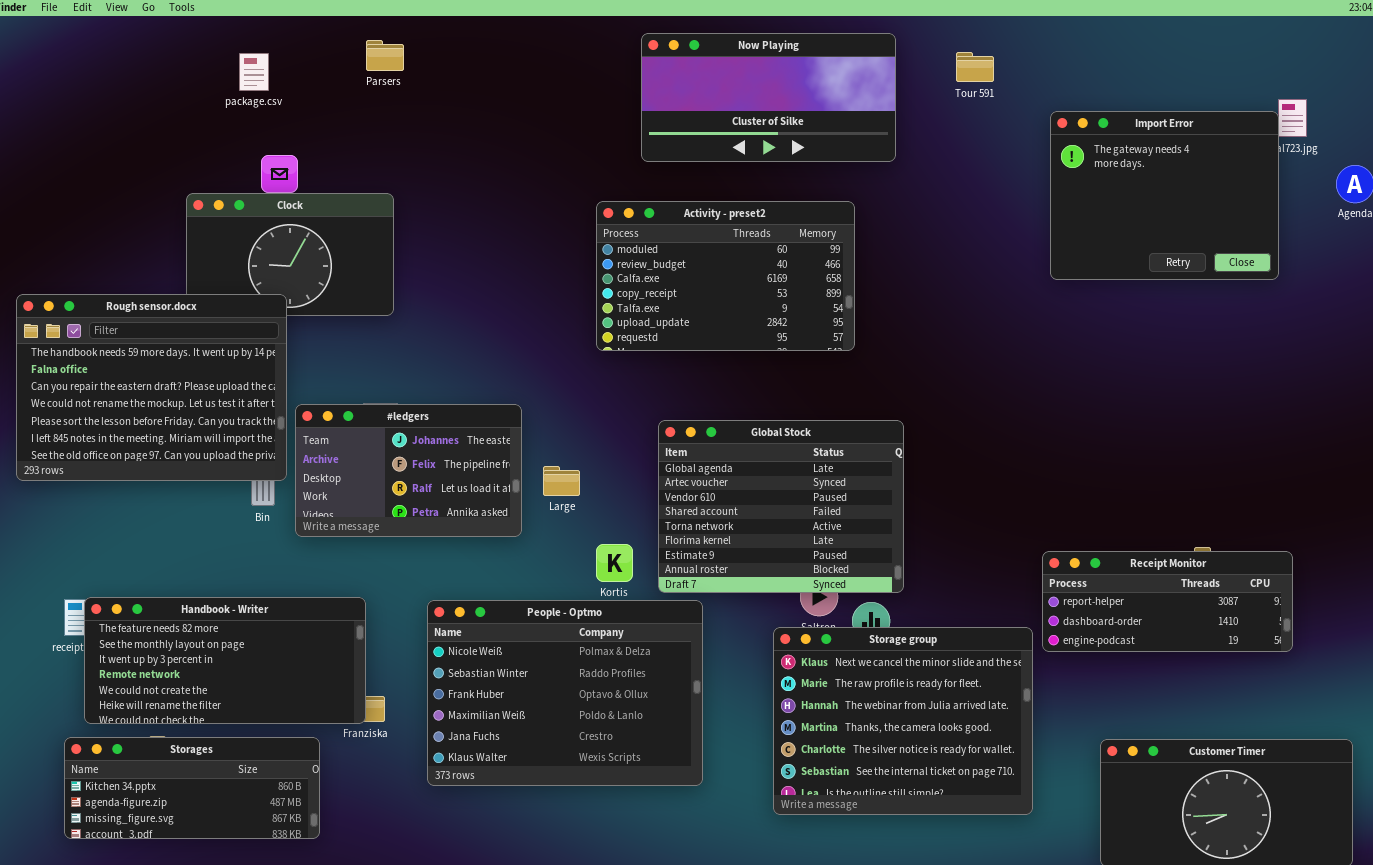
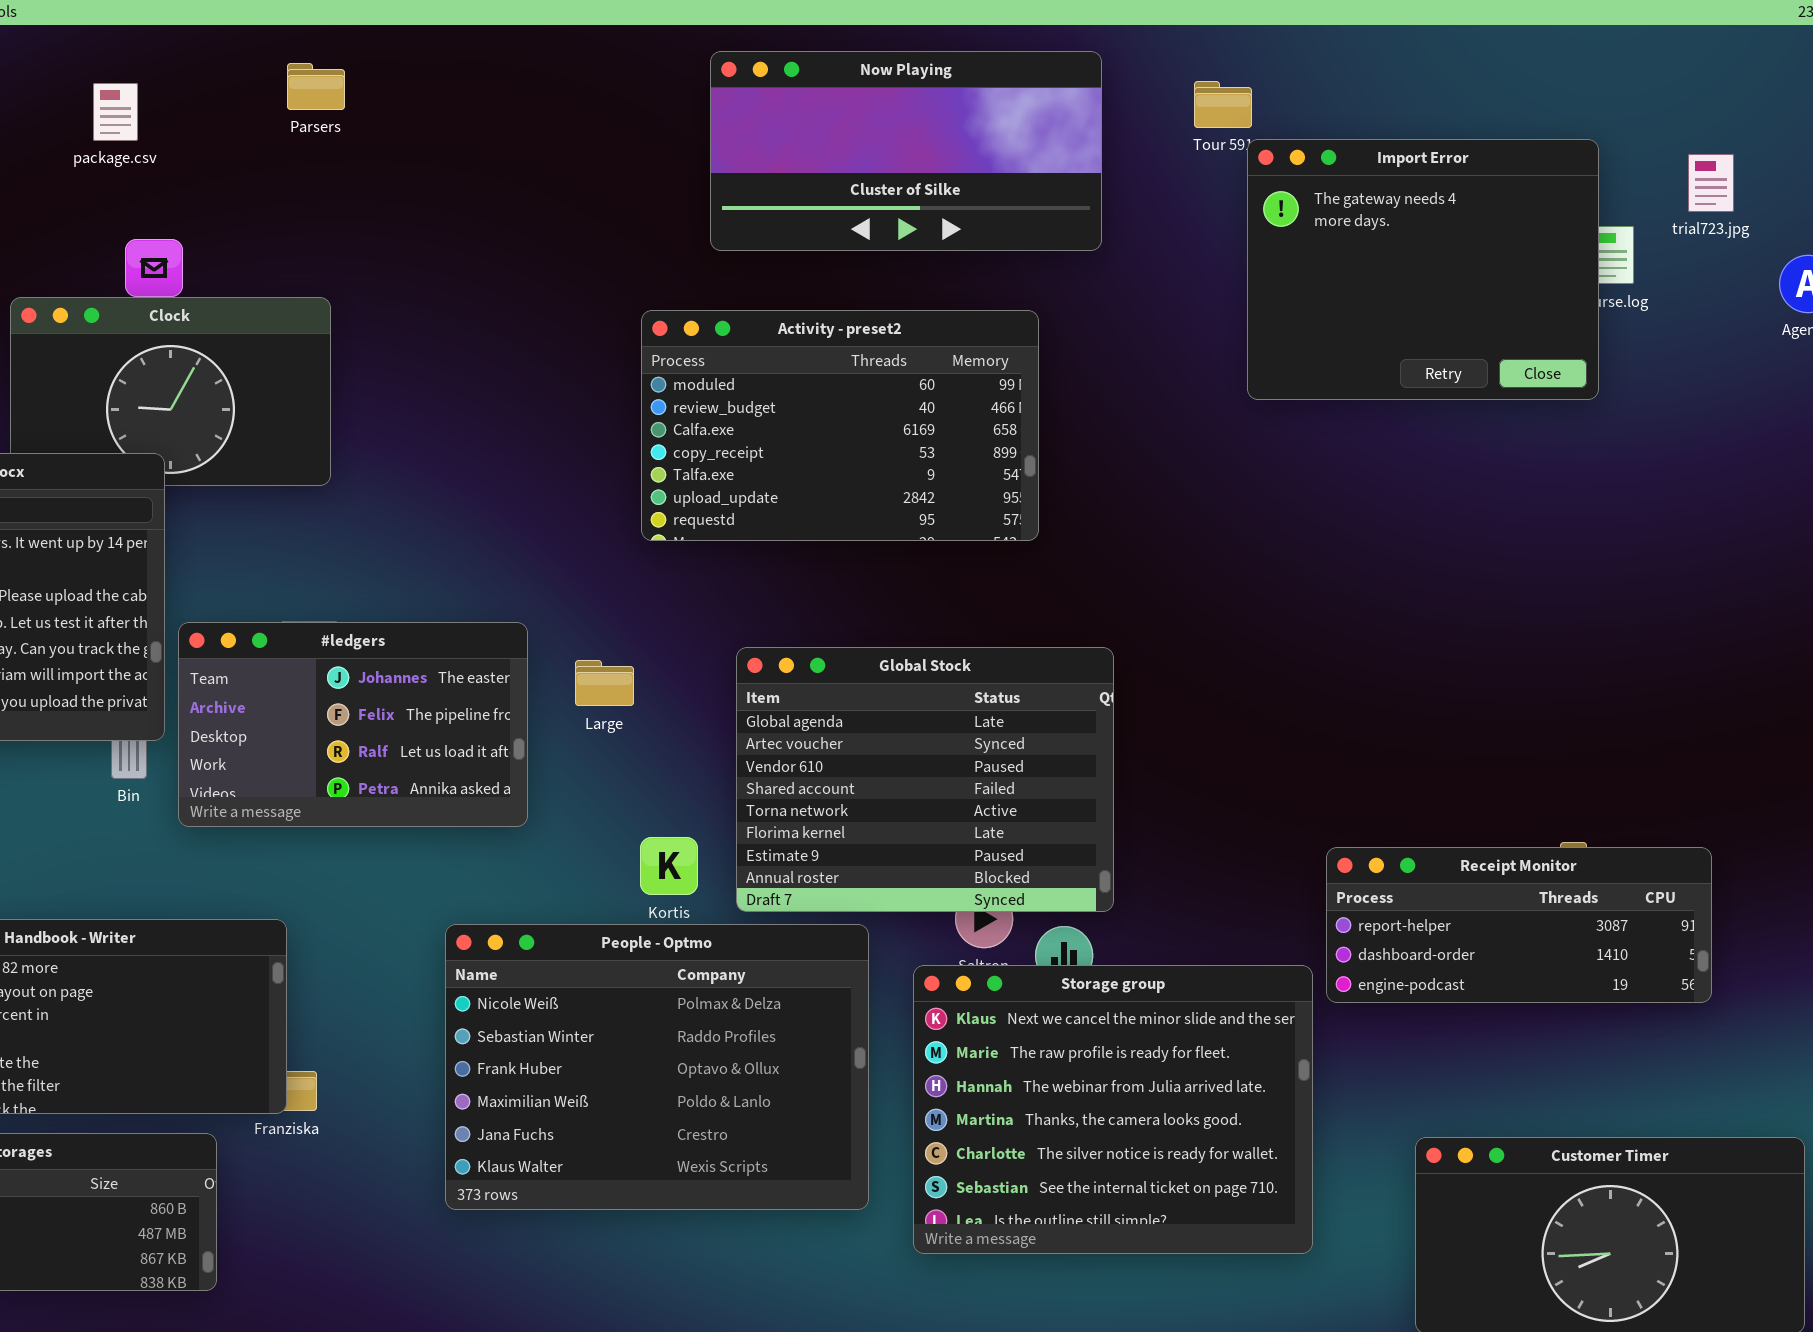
Import Error: [1050,111,1279,280] -> [1247,139,1599,400], moved
Large: [543,466,580,496] -> [575,660,634,706], moved
People - Optmo: [427,600,703,786] -> [445,924,869,1210], moved

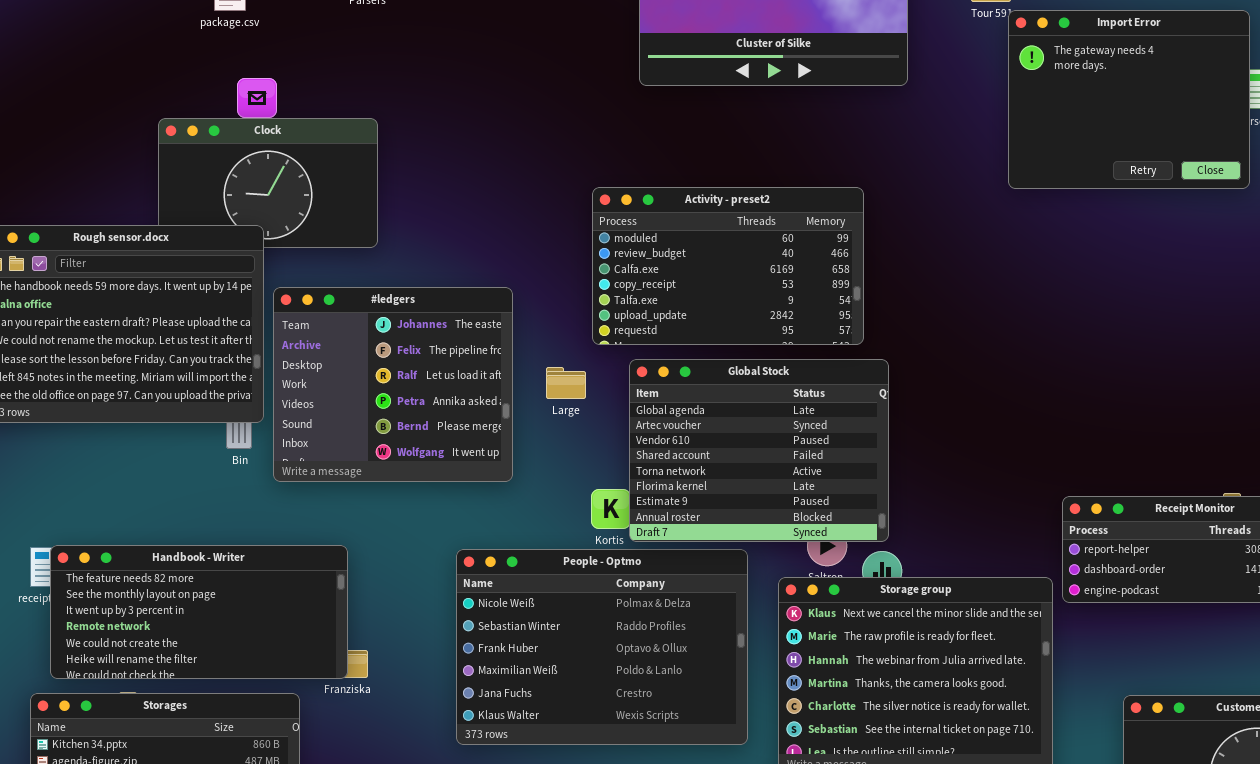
Activity - preset2: [641,310,1039,541] -> [592,187,864,345], moved
#ledgers: [178,622,528,827] -> [273,287,513,482], resized
Global Stock: [736,647,1114,912] -> [629,359,889,542], moved

